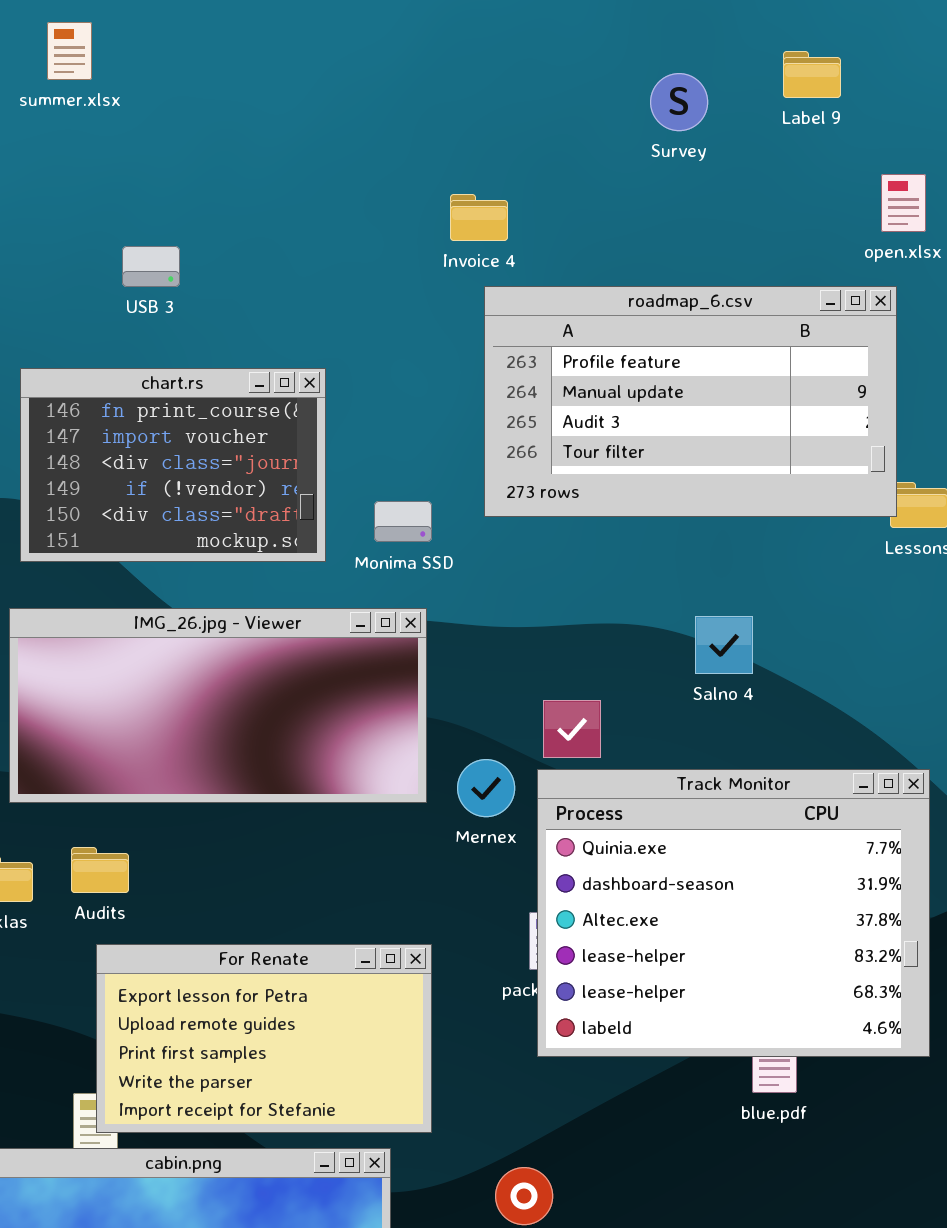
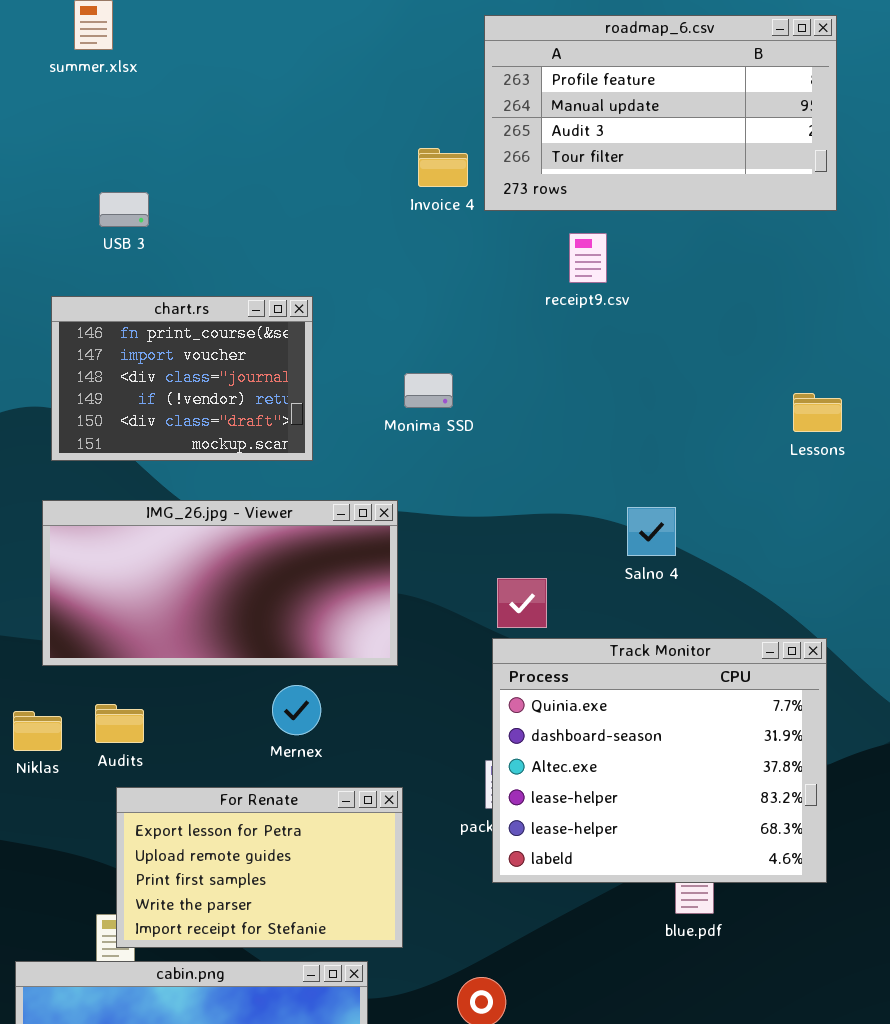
USB 3: [122,246,180,287] -> [99,192,149,227], moved
roadmap_6.csv: [484,286,897,517] -> [484,15,837,211], moved
Monima SSD: [374,501,432,542] -> [404,373,453,408], moved
Mernex: [457,759,515,817] -> [272,685,321,735], moved

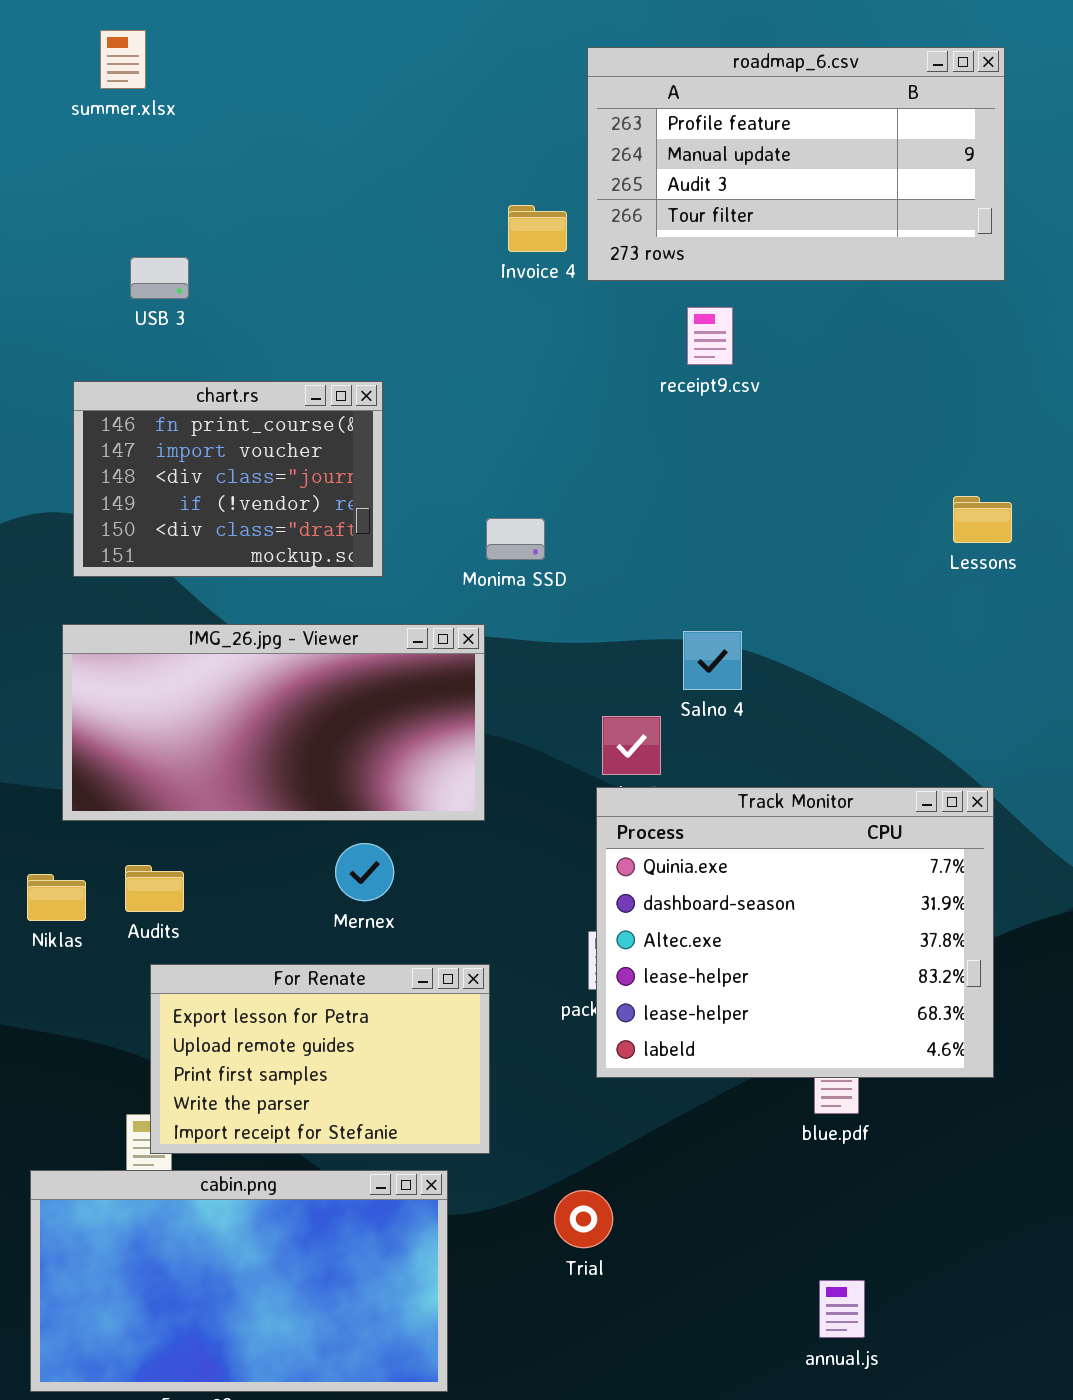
Monima SSD: [404,373,453,408] -> [486,518,545,560], moved
Salno 4: [627,507,676,556] -> [683,631,742,690], moved

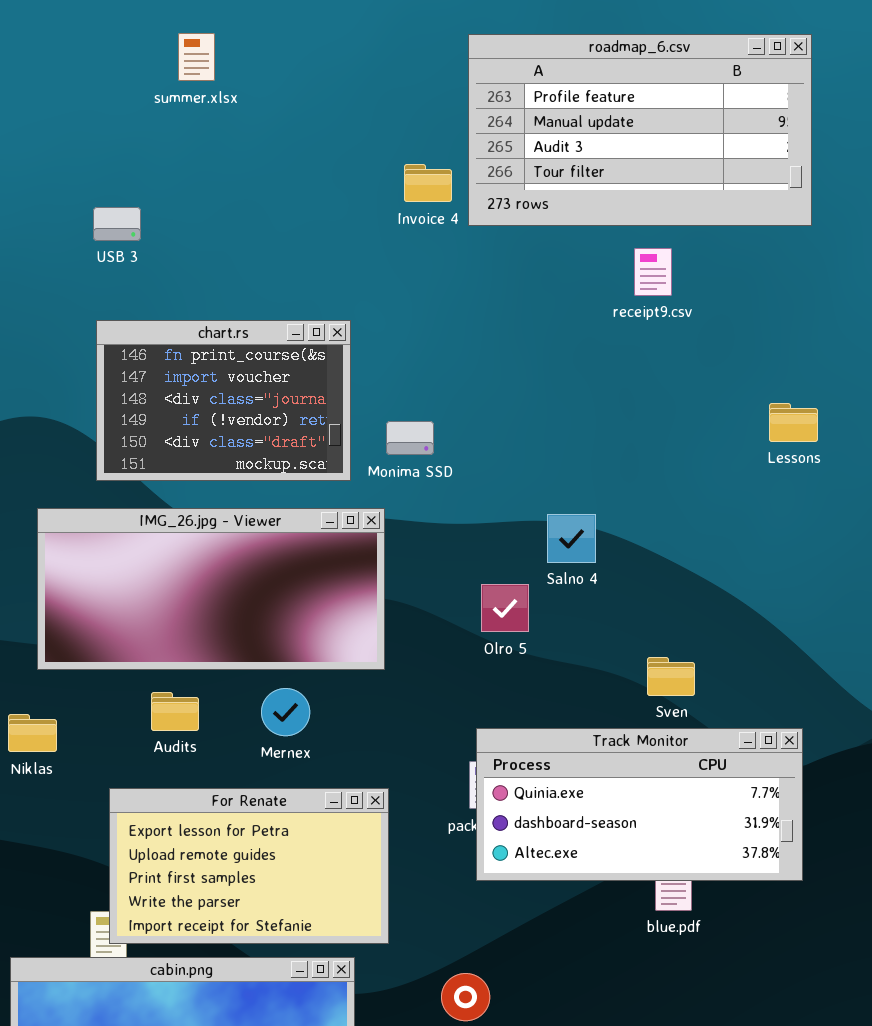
summer.xlsx: [100,30,146,89] -> [178,33,215,81], moved
receipt9.csv: [687,307,733,365] -> [634,248,672,296], moved
chart.rs: [73,381,383,577] -> [96,320,351,481], moved
Track Monitor: [596,787,994,1078] -> [476,728,803,881], resized
Audits: [125,865,184,912] -> [151,692,199,731], moved

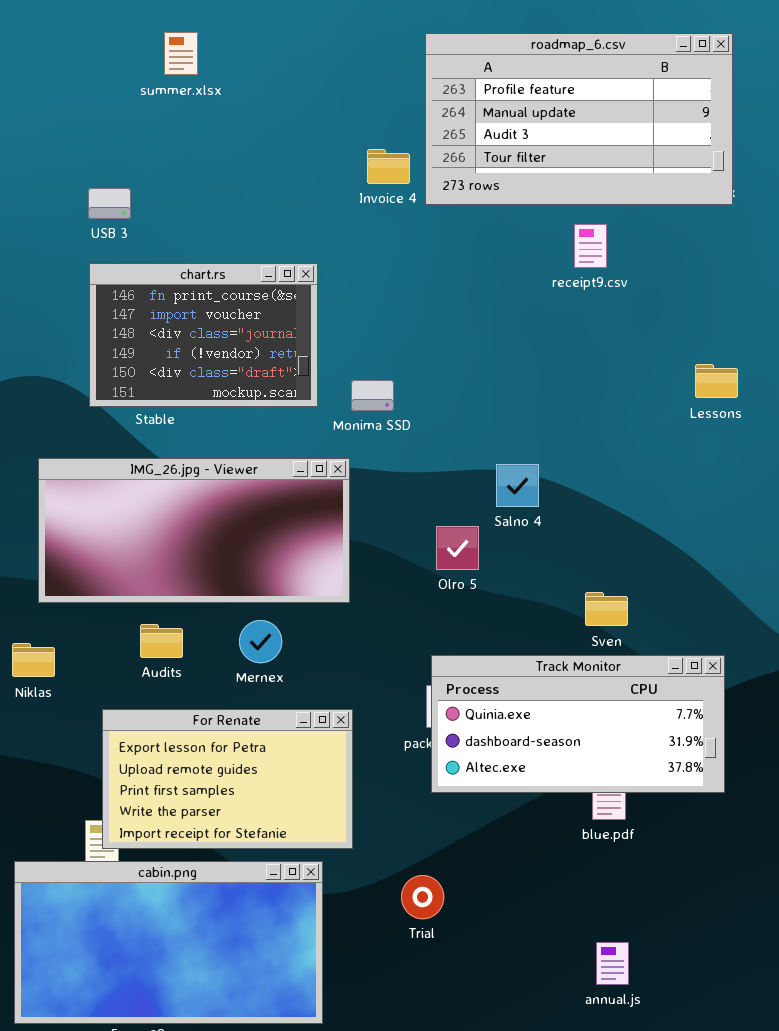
chart.rs: [96,320,351,481] -> [89,263,318,407], moved

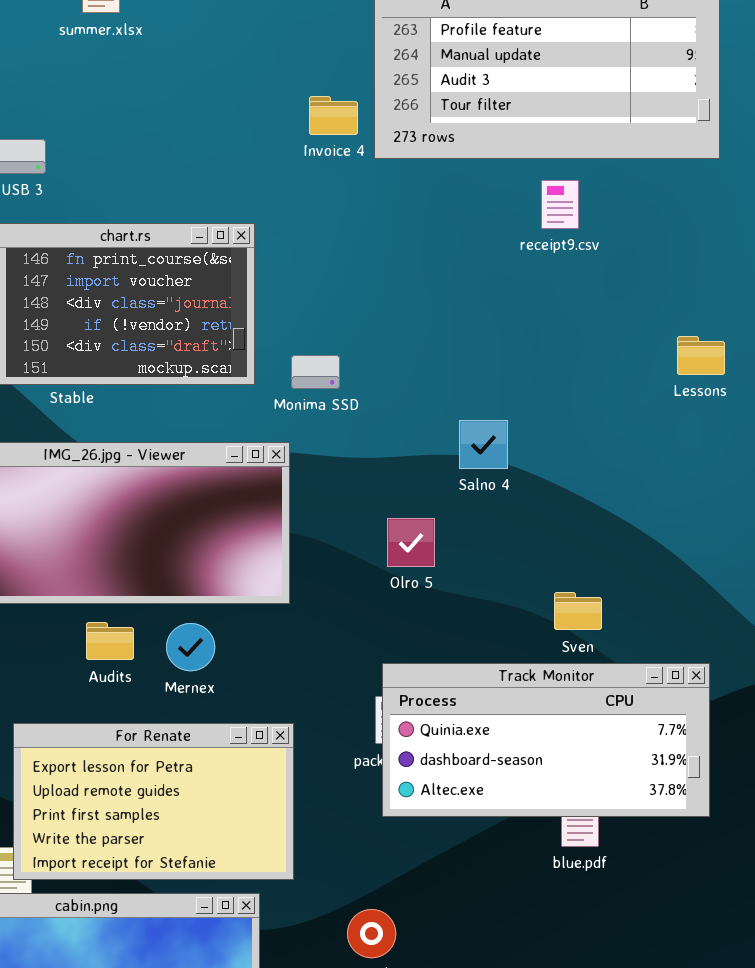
Salno 4: [496,464,539,507] -> [459,420,508,469], moved
Audits: [140,624,183,658] -> [86,622,134,660], moved

